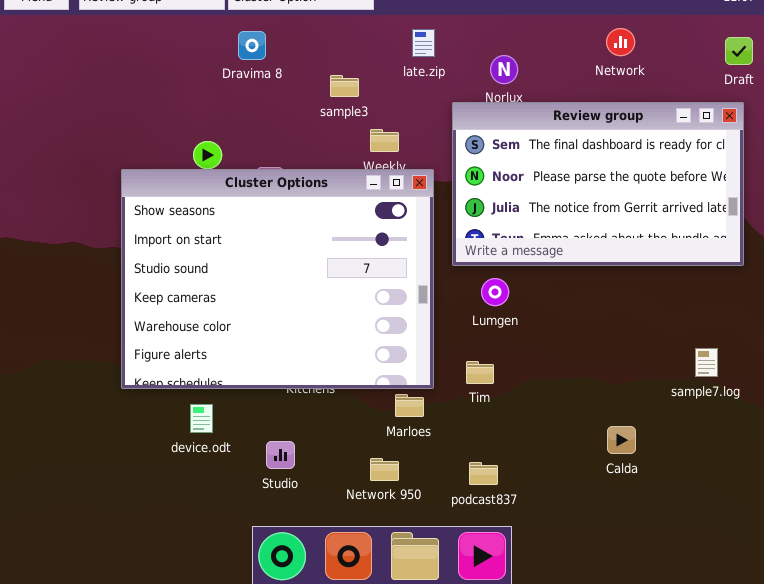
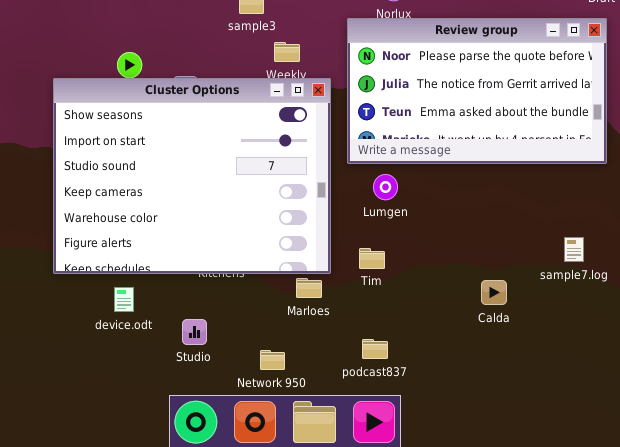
Review group: [452,102,744,266] -> [347,18,607,164], scrolled down 1 row
Calda: [607,426,636,454] -> [481,280,507,305], moved
Network 950: [370,458,399,481] -> [260,350,285,370], moved

